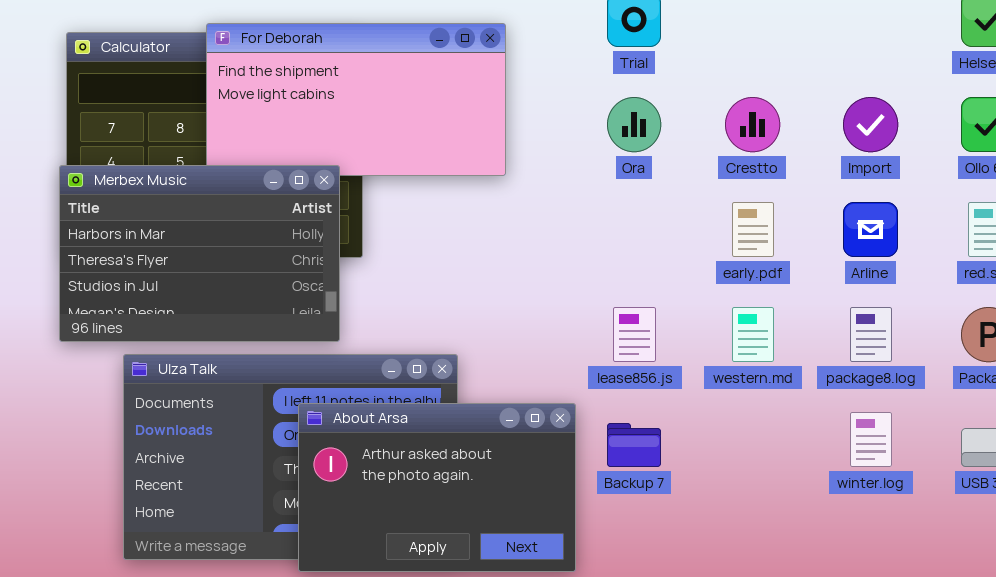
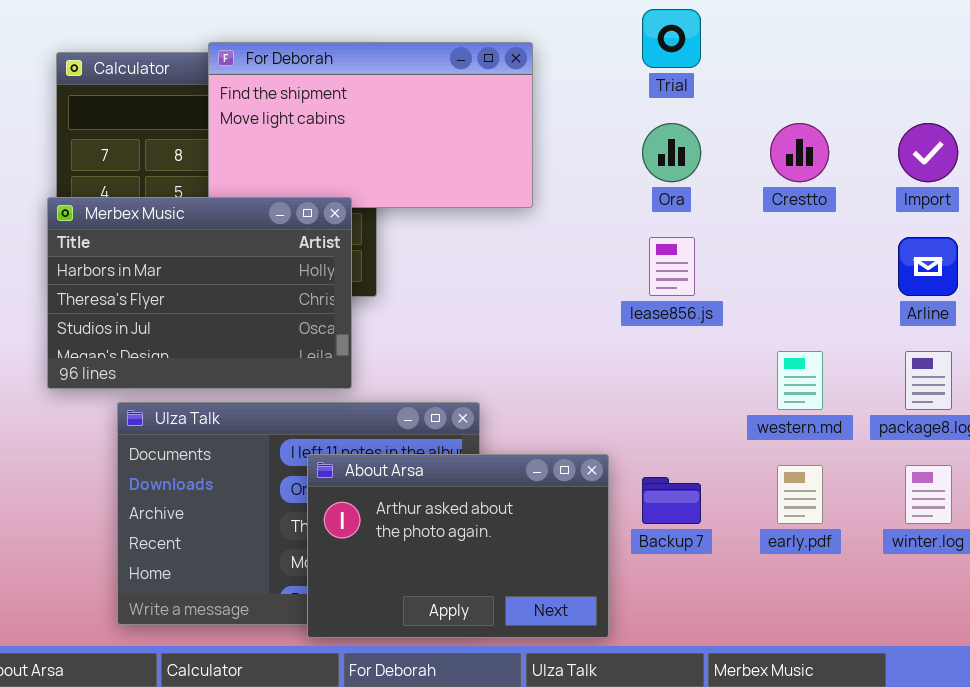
early.pdf: [732,202,774,257] -> [777,465,823,524], moved
lease856.js: [613,307,656,362] -> [649,237,695,296], moved

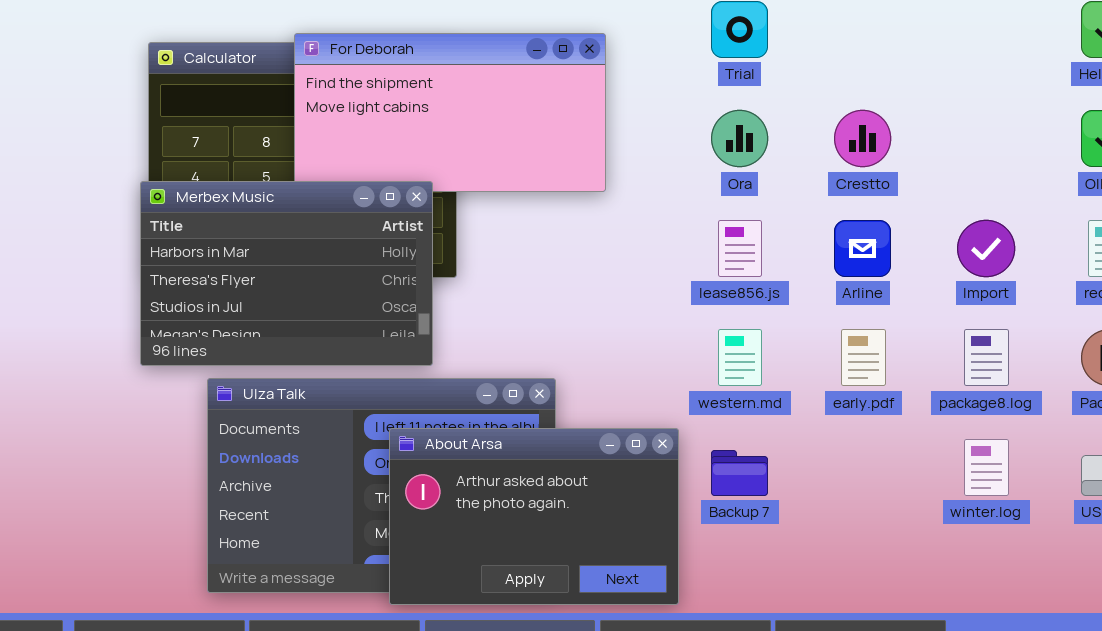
Import: [898,123,958,182] -> [957,220,1015,277], moved
Arline: [898,237,958,296] -> [834,220,891,277], moved
western.md: [777,351,823,410] -> [718,329,762,386], moved
early.pdf: [777,465,823,524] -> [841,329,886,386], moved

